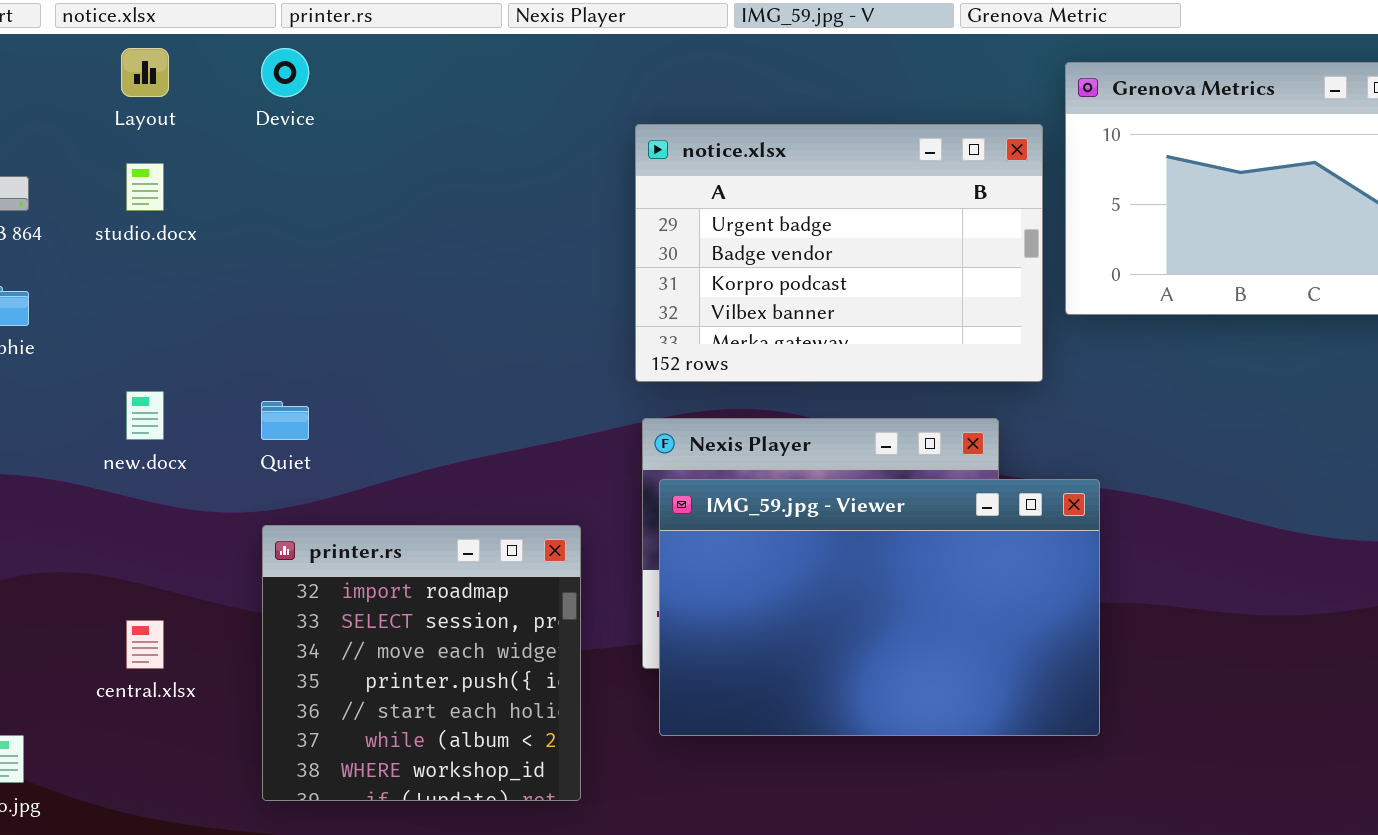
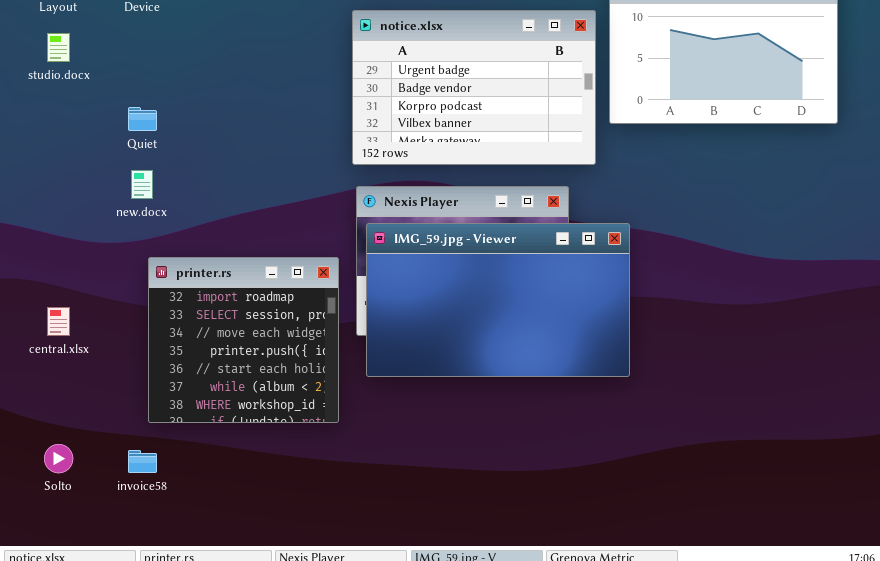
new.docx: [126,391,164,440] -> [131,170,153,199], moved
Quiet: [261,401,309,440] -> [128,107,157,131], moved
printer.rs: [262,525,581,801] -> [148,257,339,423], moved

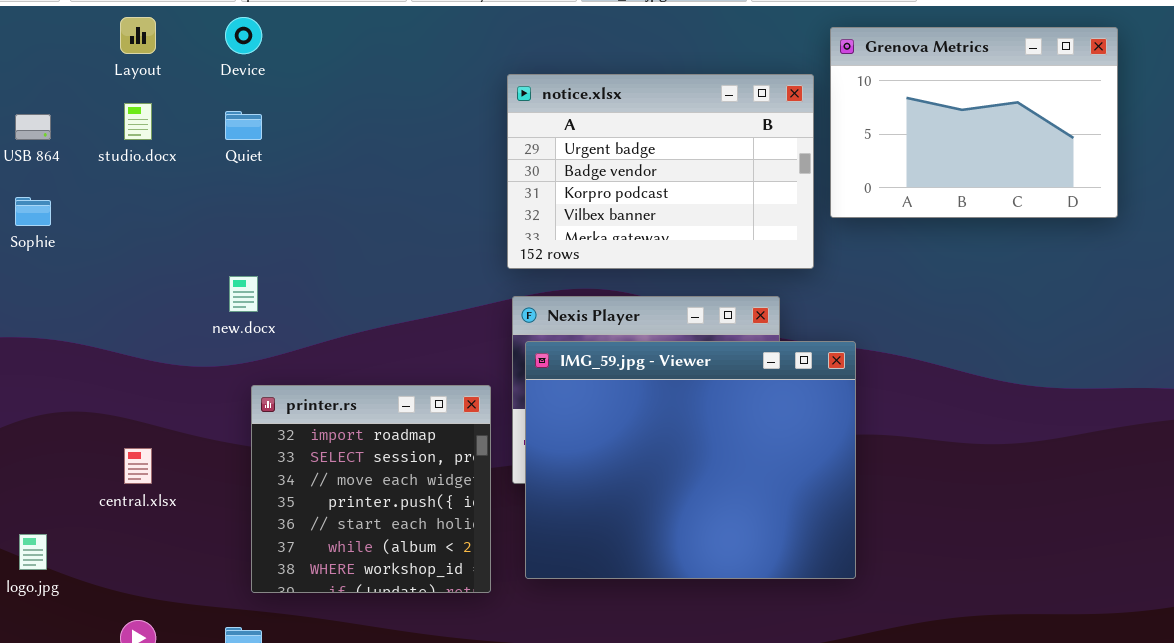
Quiet: [128,107,157,131] -> [225,111,262,140], moved
IMG_59.jpg - Viewer: [366,223,630,377] -> [525,341,856,579], resized

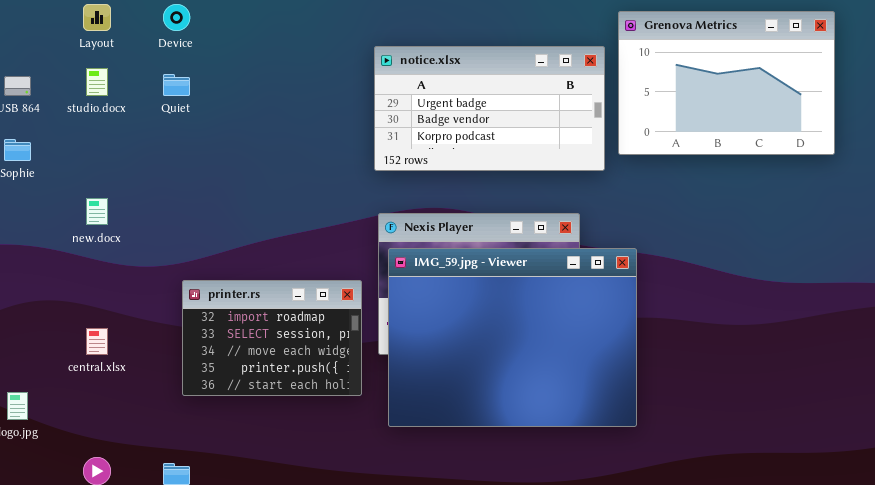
notice.xlsx: [507,74,814,269] -> [374,46,605,171], resized
new.docx: [229,276,258,312] -> [86,198,108,225], moved
printer.rs: [251,385,491,593] -> [182,280,362,396], resized

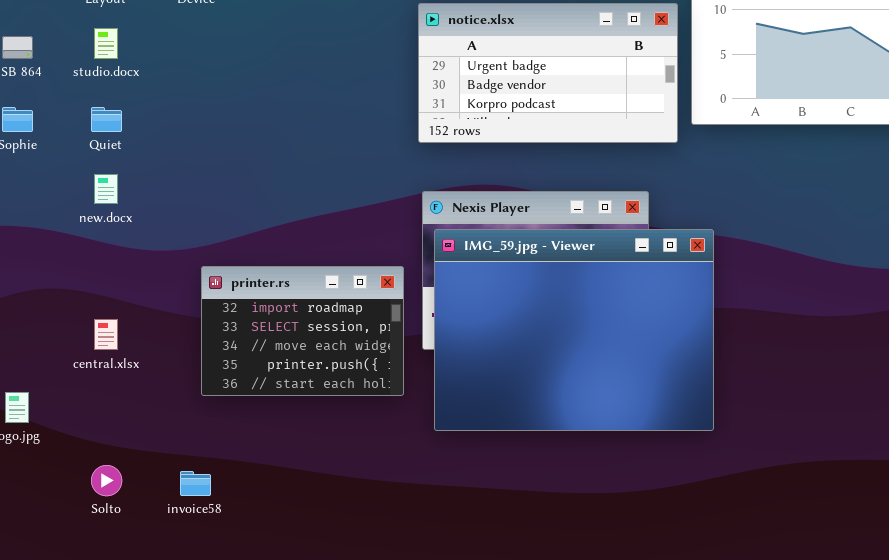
Quiet: [163,74,190,96] -> [91,107,122,132], moved

